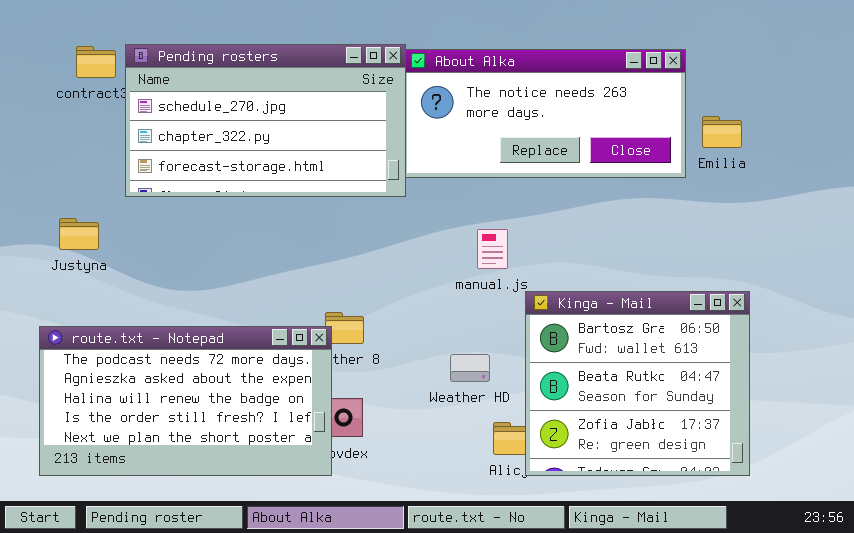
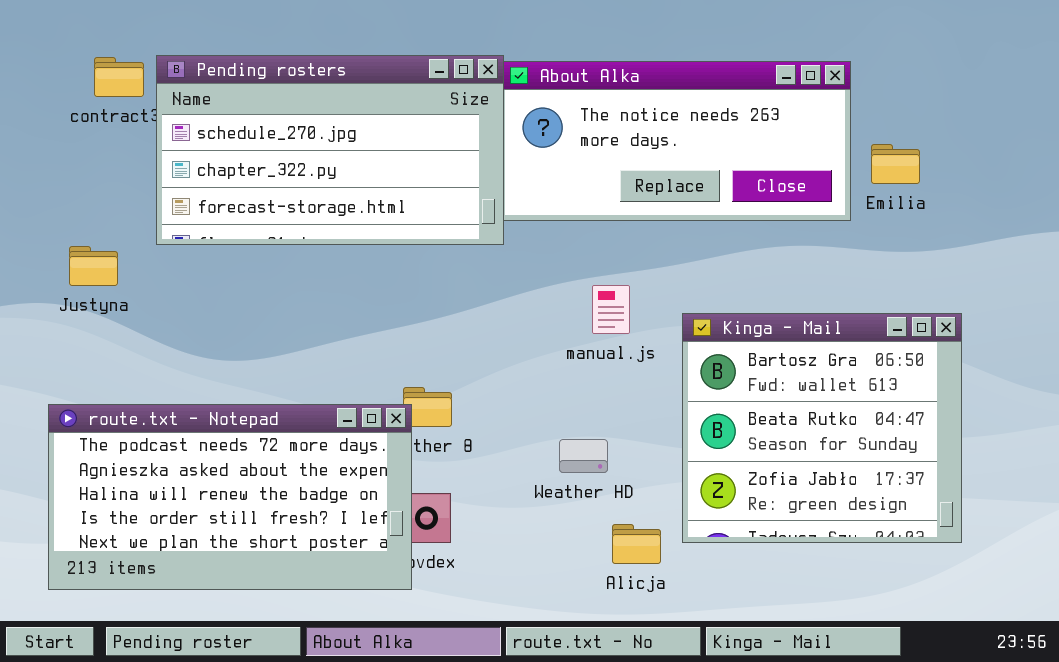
Justyna: [59,218,99,250] -> [69,246,118,286], moved
Kinga - Mail: [525,291,750,476] -> [682,313,962,543], moved

